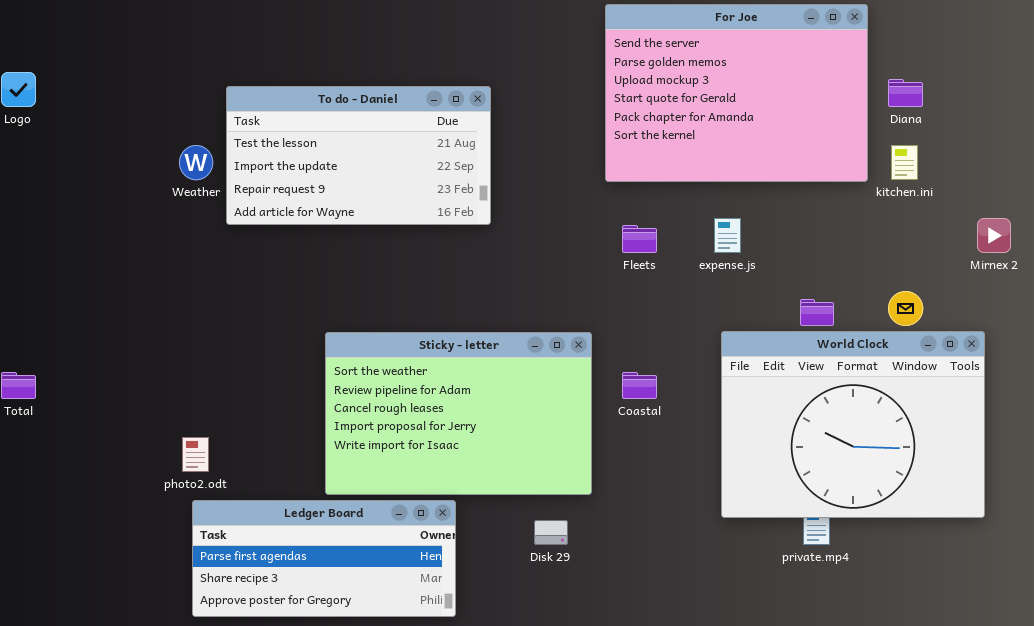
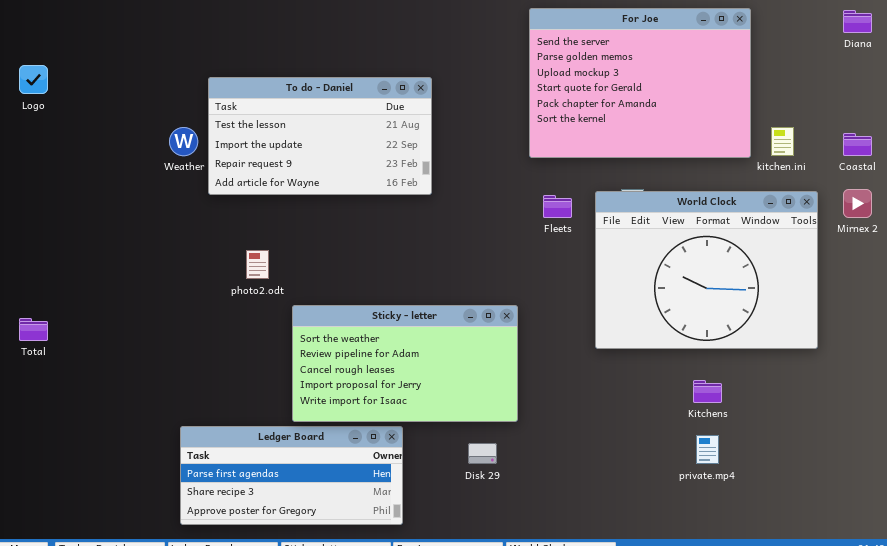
Diana: [888,79,923,107] -> [843,10,872,33], moved
World Clock: [721,331,985,518] -> [595,191,818,349], moved
Sticky - letter: [325,332,592,495] -> [292,305,518,422], resized
Coastal: [622,372,657,399] -> [843,133,872,156], moved
photo2.odt: [182,437,209,472] -> [246,250,269,279], moved

